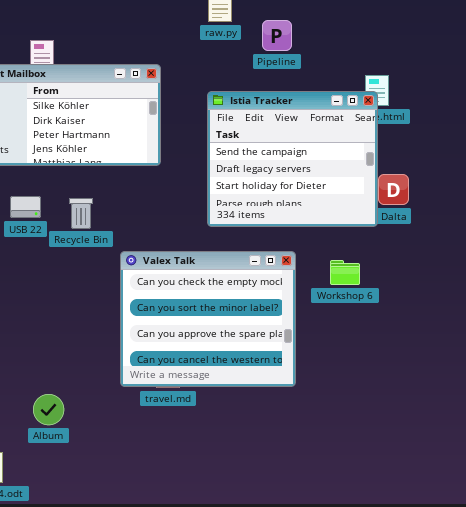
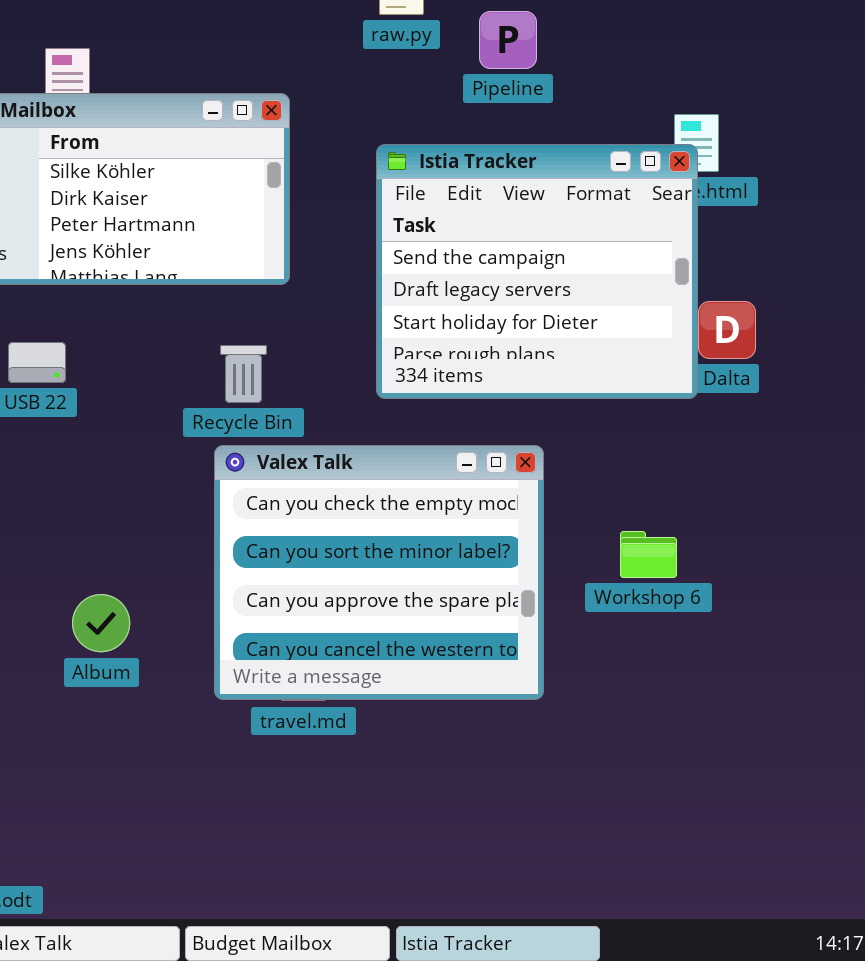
Recycle Bin: [69,198,93,229] -> [220,345,267,403], moved
Workshop 6: [330,260,360,285] -> [620,531,677,578], moved
Album: [33,394,64,425] -> [72,594,130,652], moved

